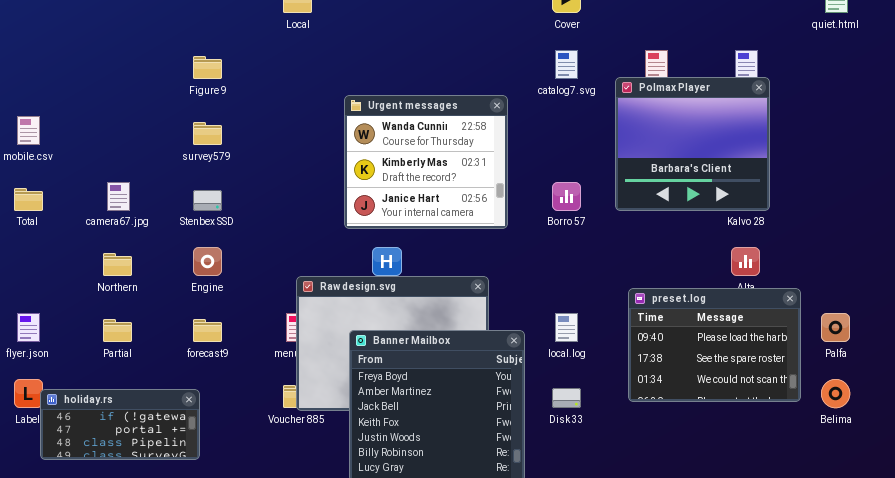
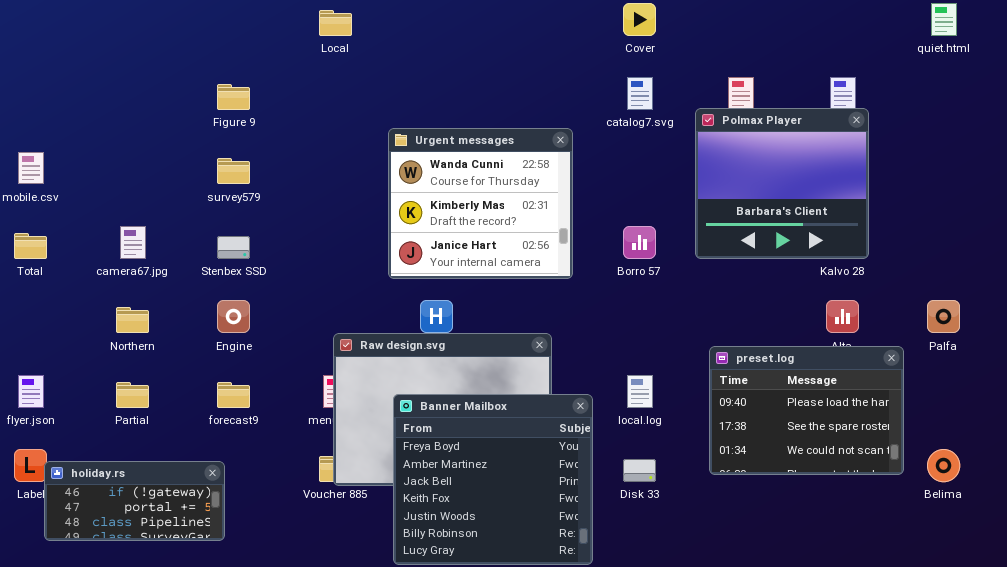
Palfa: [821,313,850,342] -> [927,300,960,333], moved

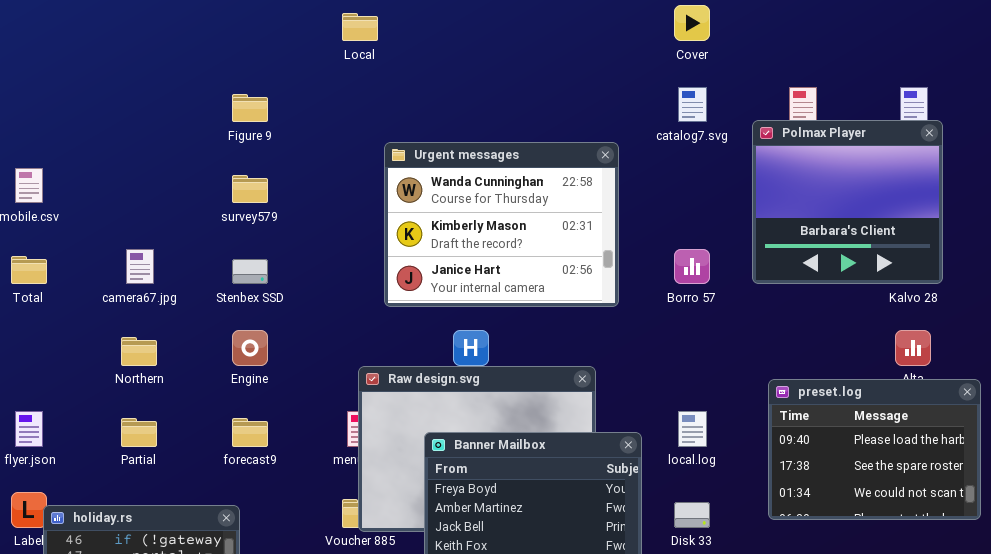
Urgent messages: [388,128,573,279] -> [384,142,619,307], resized

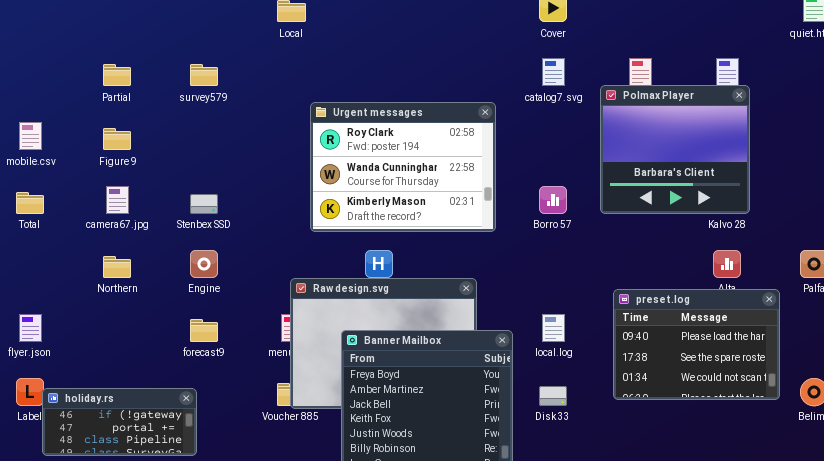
Figure 9: [232,94,268,122] -> [103,128,131,150], moved
Urgent messages: [384,142,619,307] -> [310,102,496,232], scrolled up 1 row
survey579: [232,175,268,203] -> [190,64,218,86], moved
Partial: [121,418,157,447] -> [103,64,131,86], moved

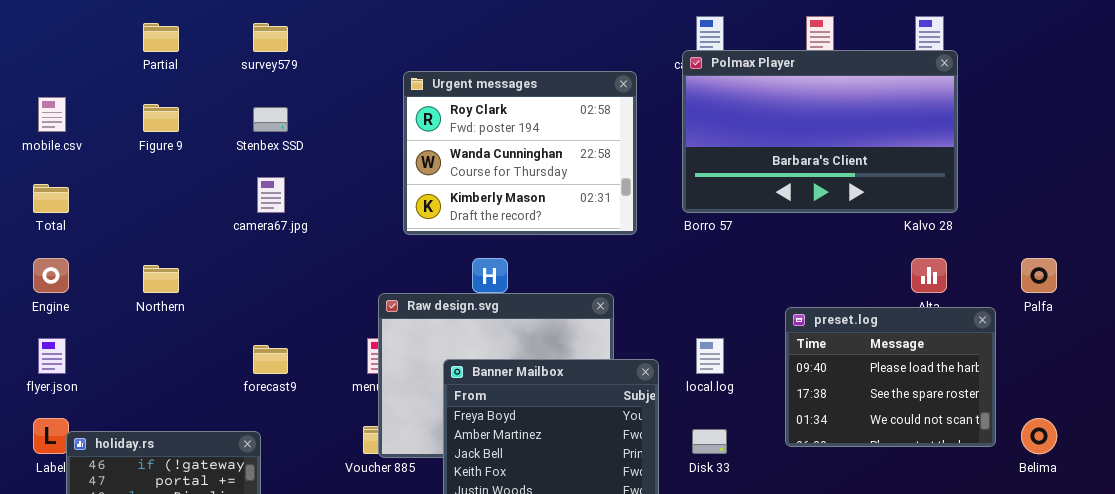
Polmax Player: [600,85,750,214] -> [682,50,958,213], resized
camera67.jpg: [106,186,129,214] -> [257,177,285,213], moved
Stenbex SSD: [190,194,218,214] -> [253,107,288,132], moved
Engine: [190,250,218,278] -> [33,258,69,293], moved

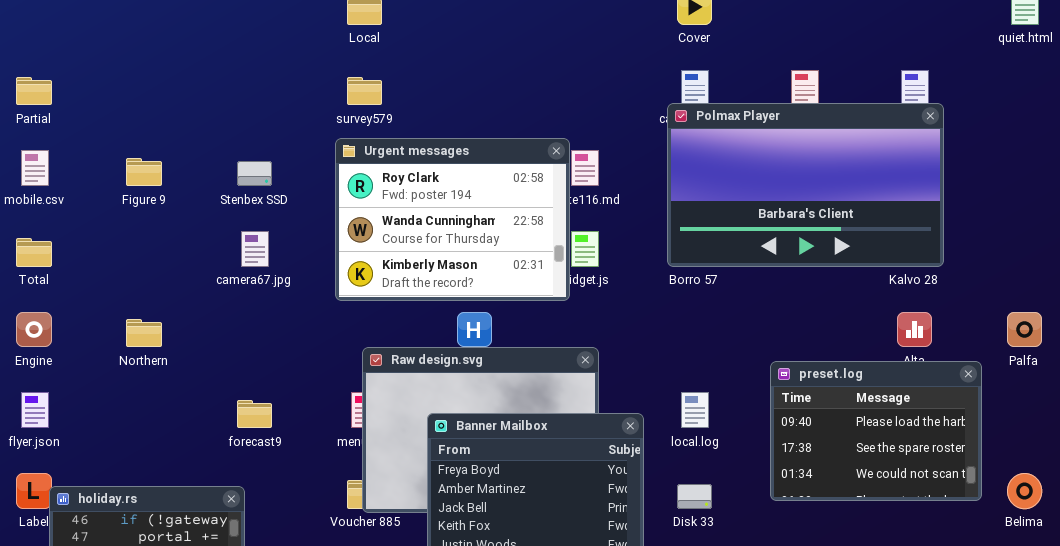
Partial: [143,23,179,52] -> [16,77,52,105], moved
survey579: [253,23,288,52] -> [347,77,382,105], moved
Urgent messages: [403,71,637,235] -> [335,138,570,301], moved

